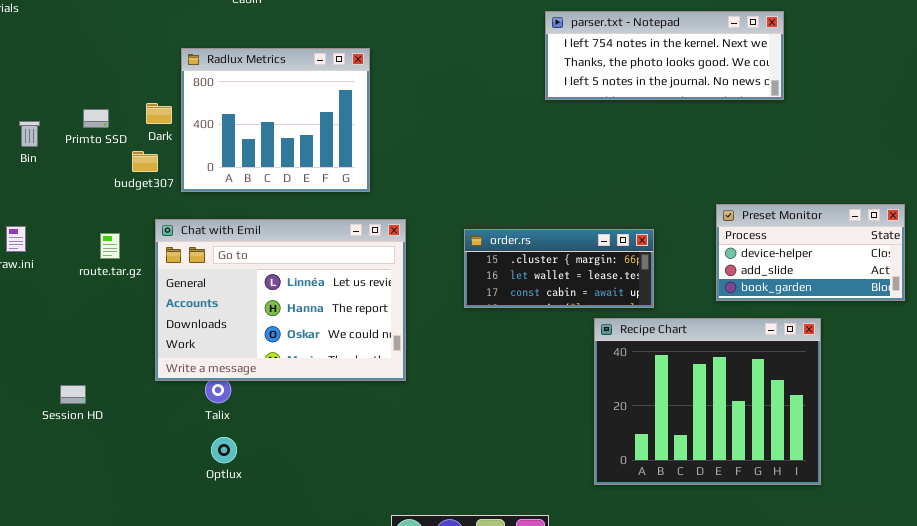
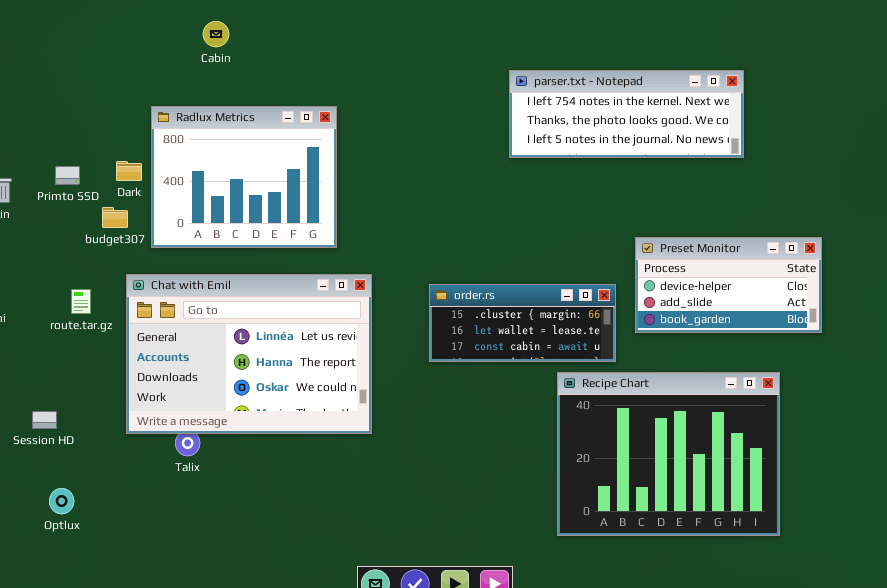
Preset Monitor: [716,204,905,301] -> [635,237,822,333], moved
Session HD: [60,385,86,404] -> [32,411,57,429], moved
Optlux: [211,437,237,463] -> [49,488,74,514], moved

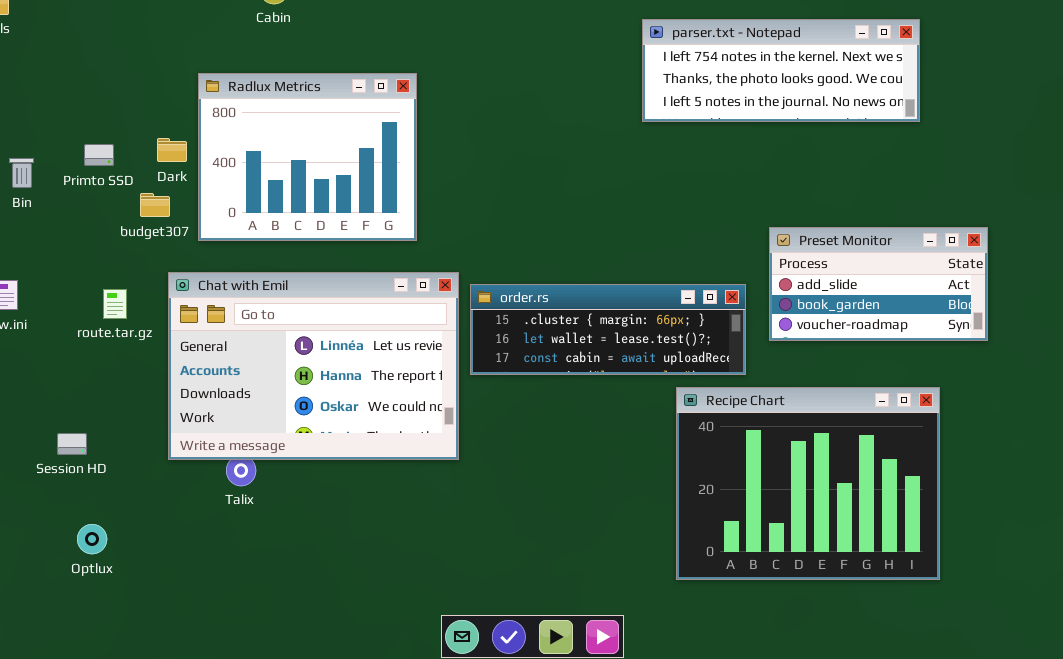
parser.txt - Notepad: [509,70,744,158] -> [642,19,920,122], moved
Preset Monitor: [635,237,822,333] -> [769,227,988,341], scrolled down 1 row
order.rs: [429,284,616,362] -> [470,284,746,375], resized

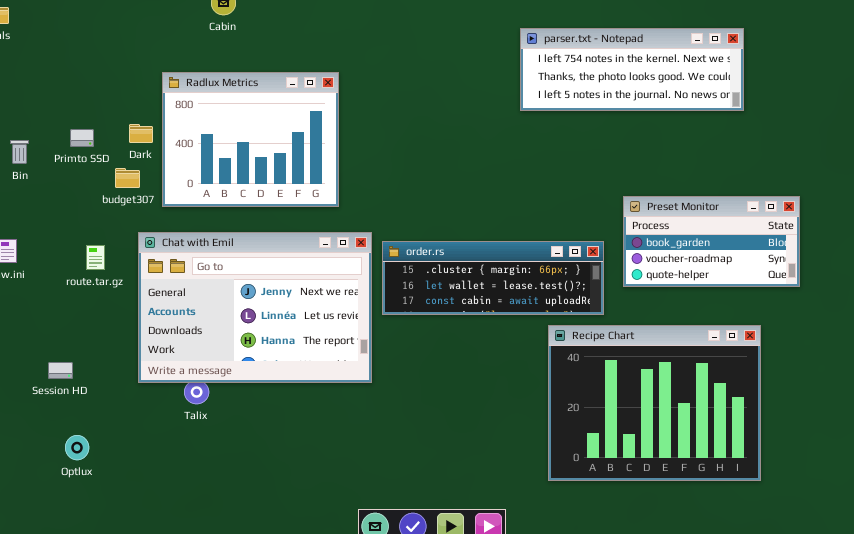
Preset Monitor: [769,227,988,341] -> [623,196,800,287], scrolled down 1 row
Chat with Emil: [168,272,459,460] -> [138,232,372,383], scrolled up 1 row

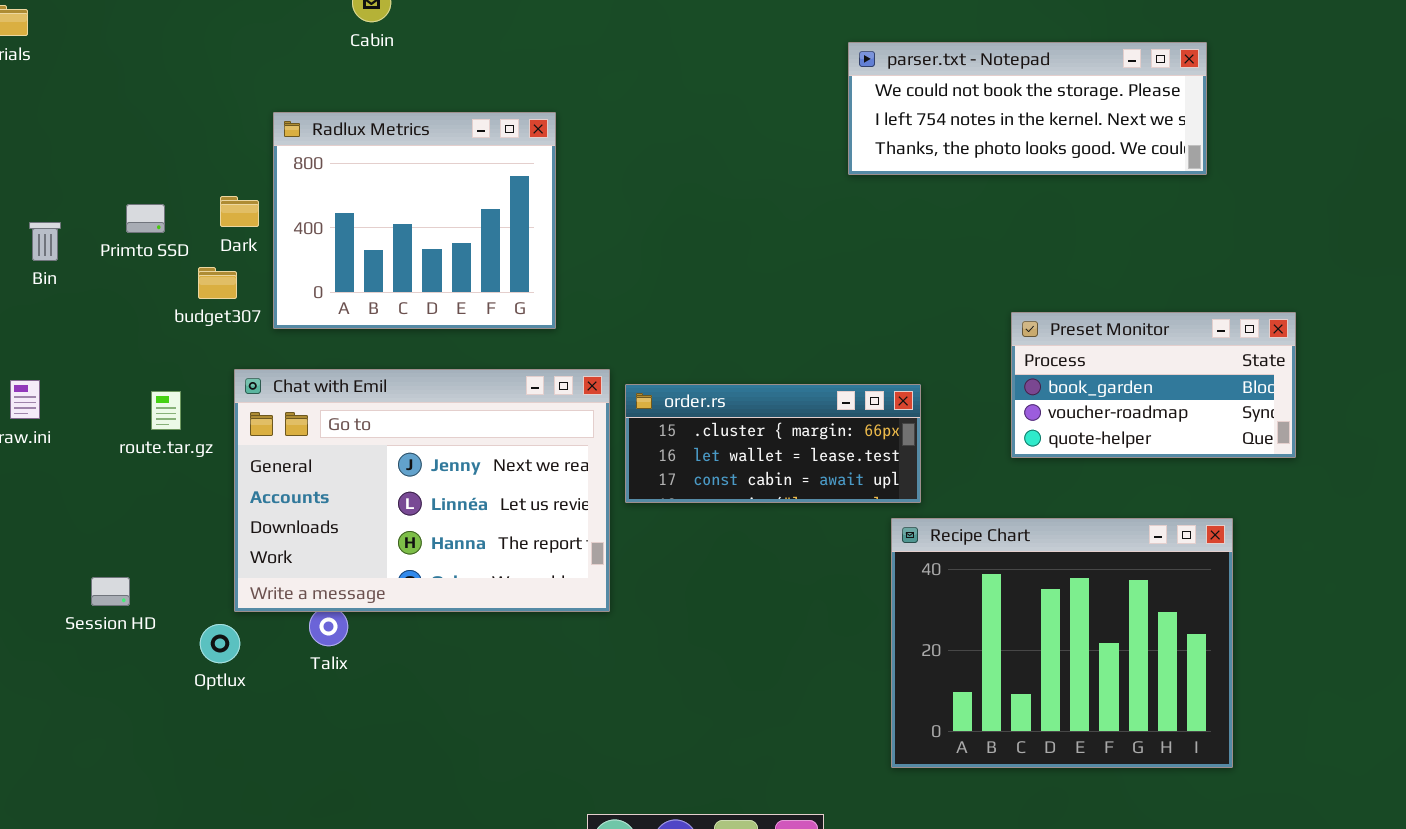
parser.txt - Notepad: [520,28,744,111] -> [848,42,1207,175], scrolled up 1 row
order.rs: [382,241,604,315] -> [625,384,921,503], resized
Optlux: [65,435,89,460] -> [200,624,240,663], moved

